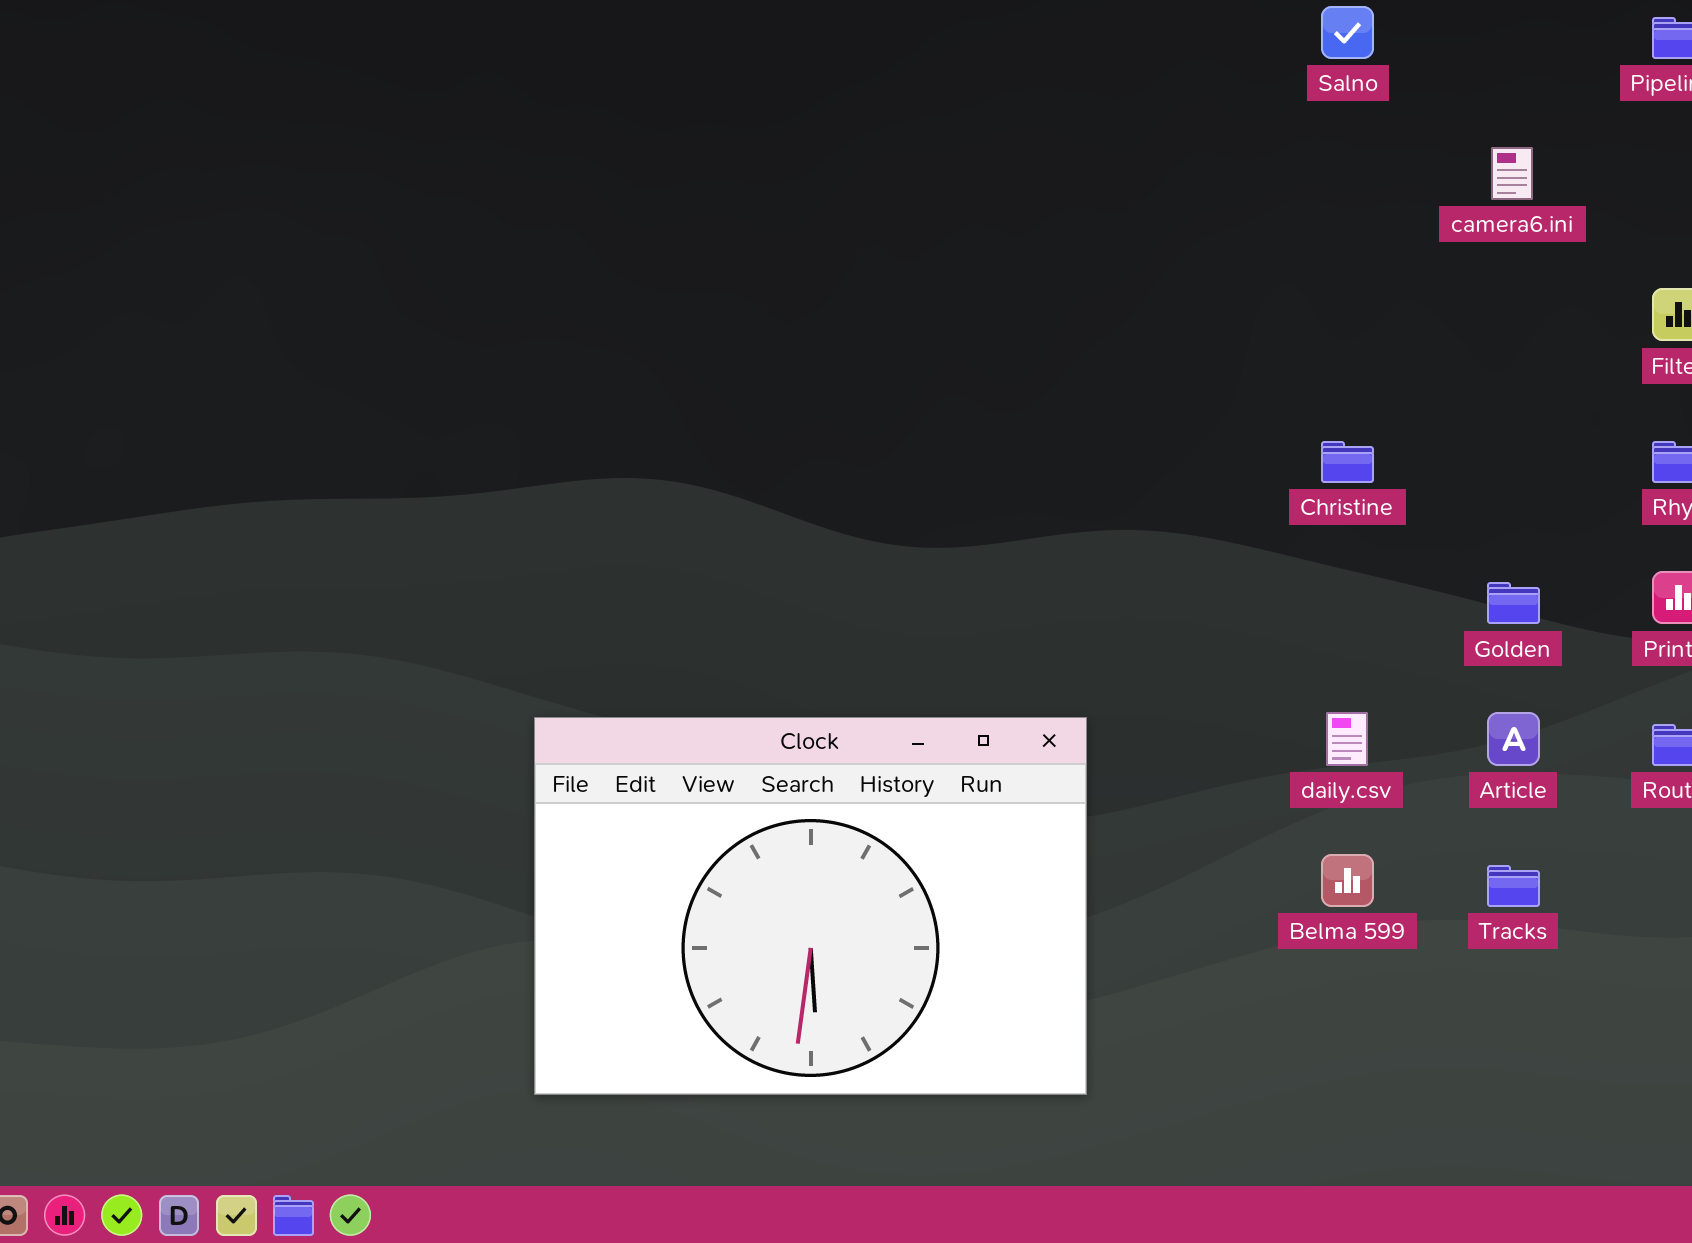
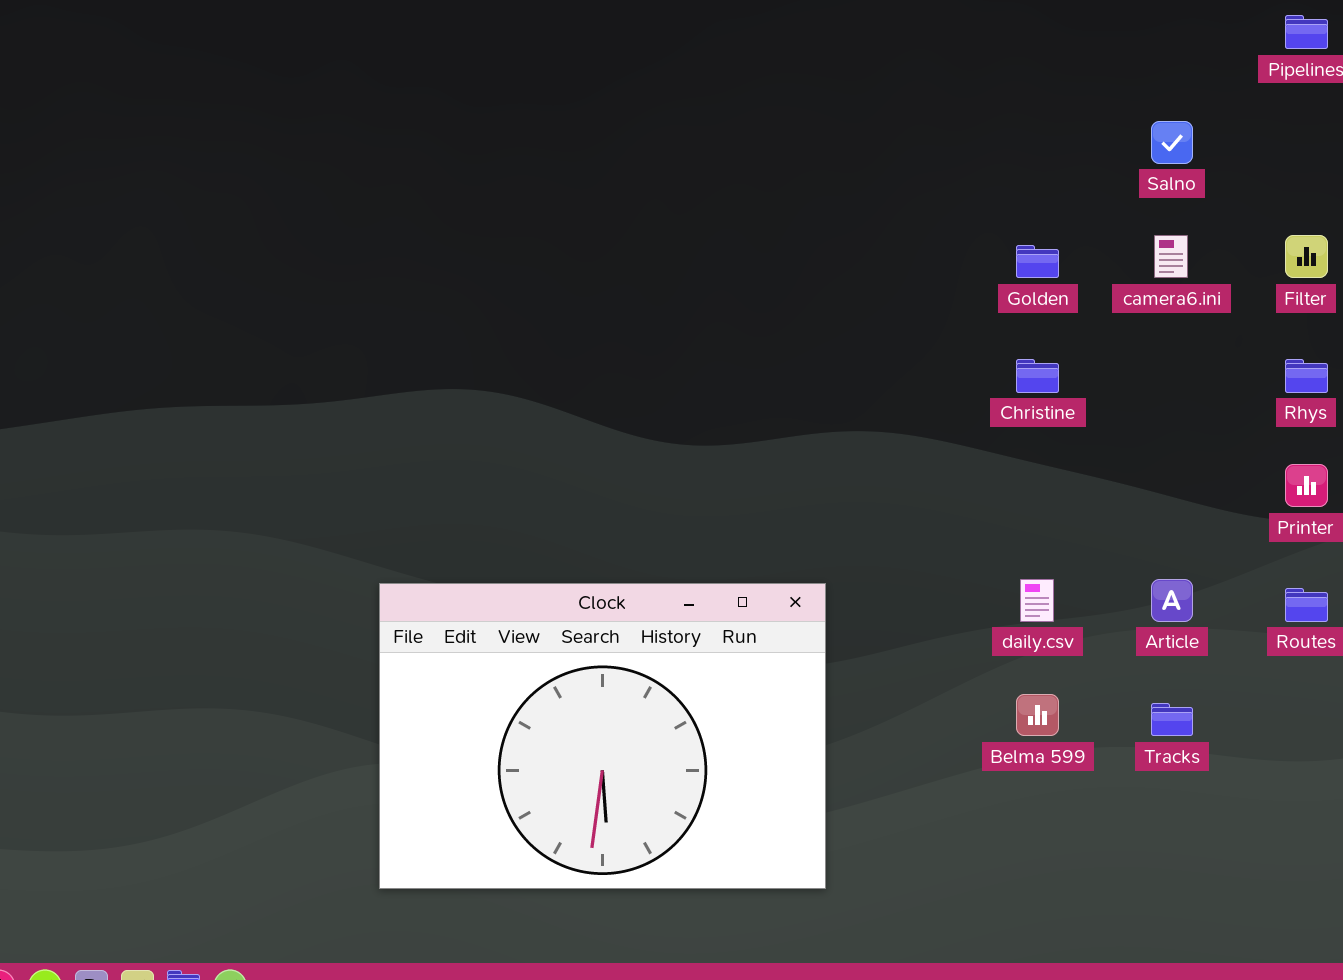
Salno: [1321,6,1374,59] -> [1151,121,1193,164], moved
camera6.ini: [1491,147,1533,200] -> [1154,235,1188,278], moved
Golden: [1487,582,1540,624] -> [1016,245,1059,278], moved

